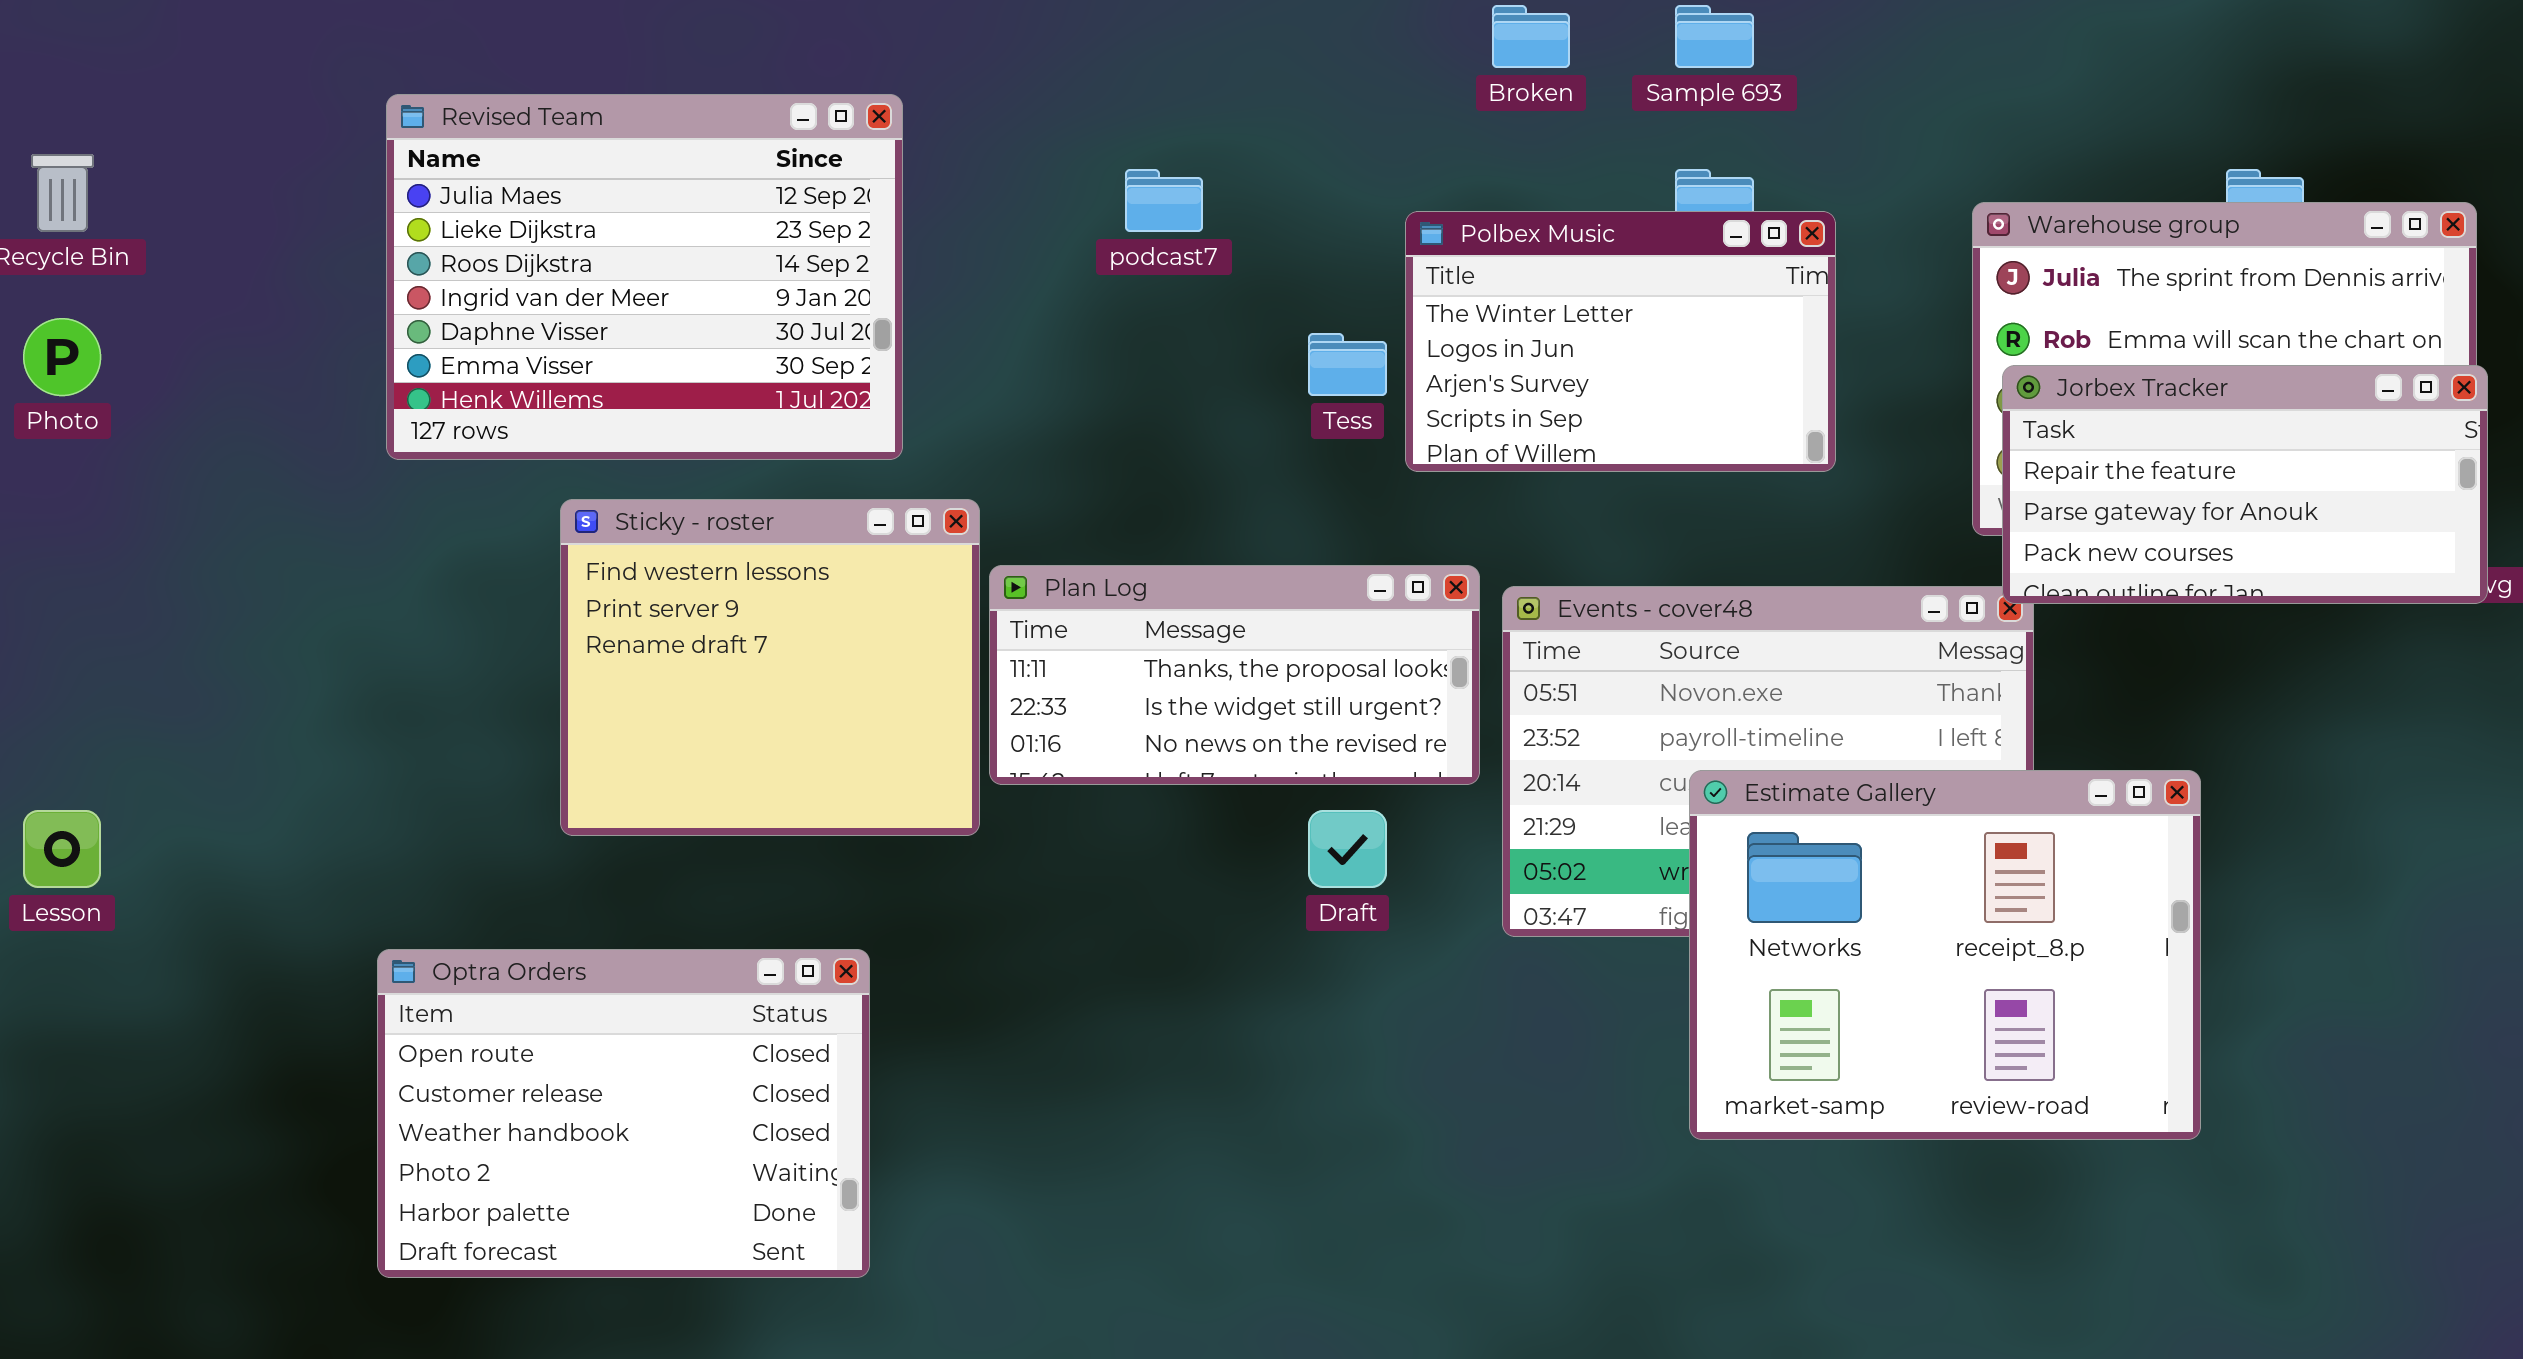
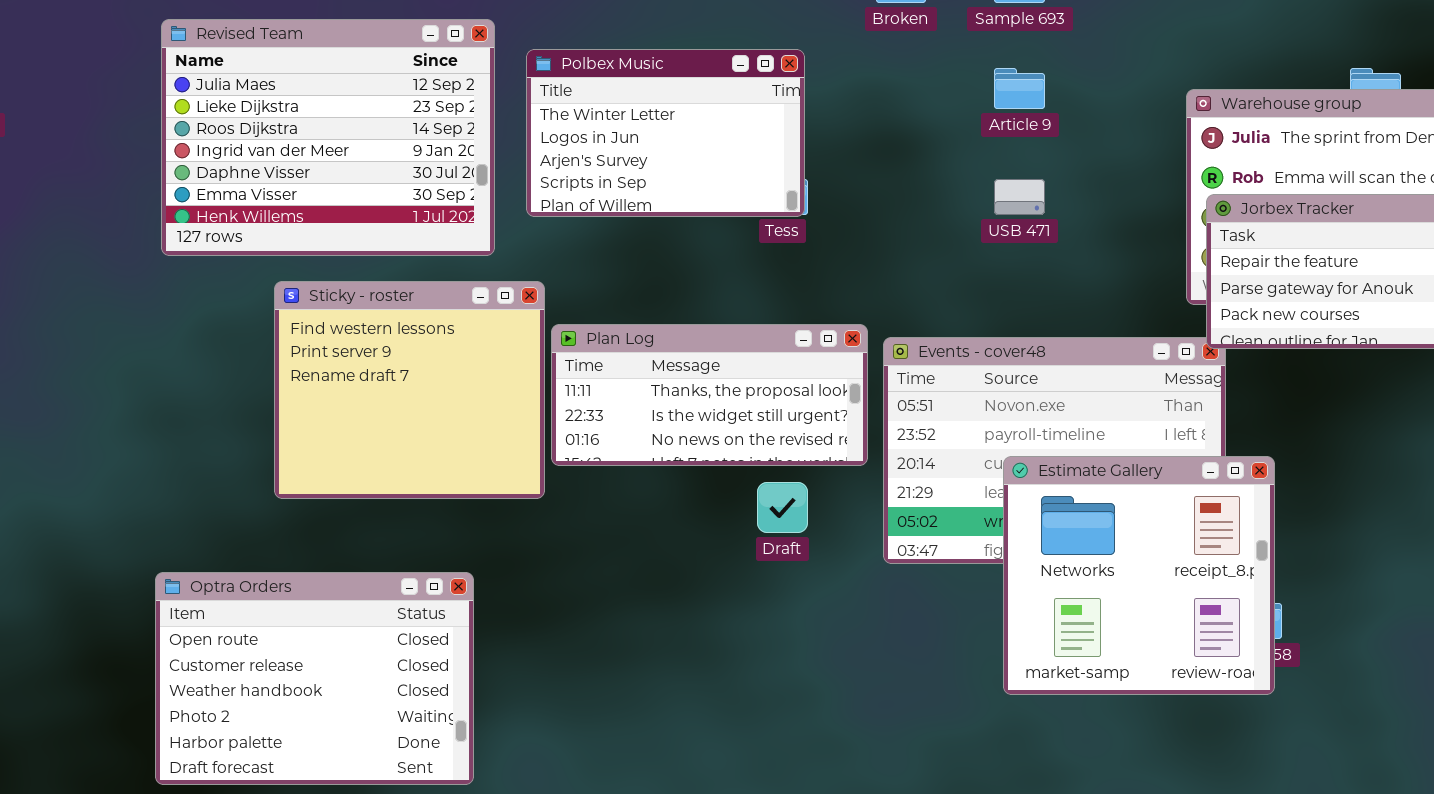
Polbex Music: [1405,211,1836,472] -> [526,49,805,217], moved
Estimate Gallery: [1689,770,2201,1140] -> [1003,456,1275,695], resized

